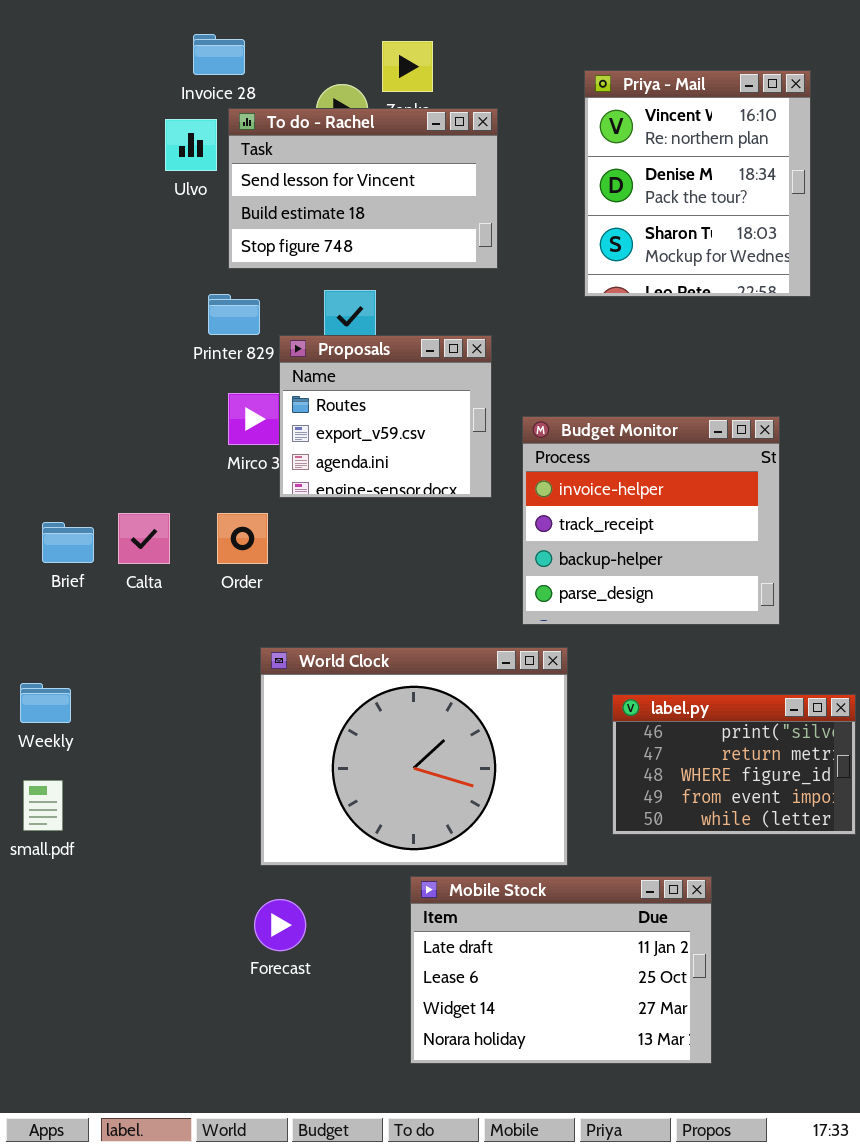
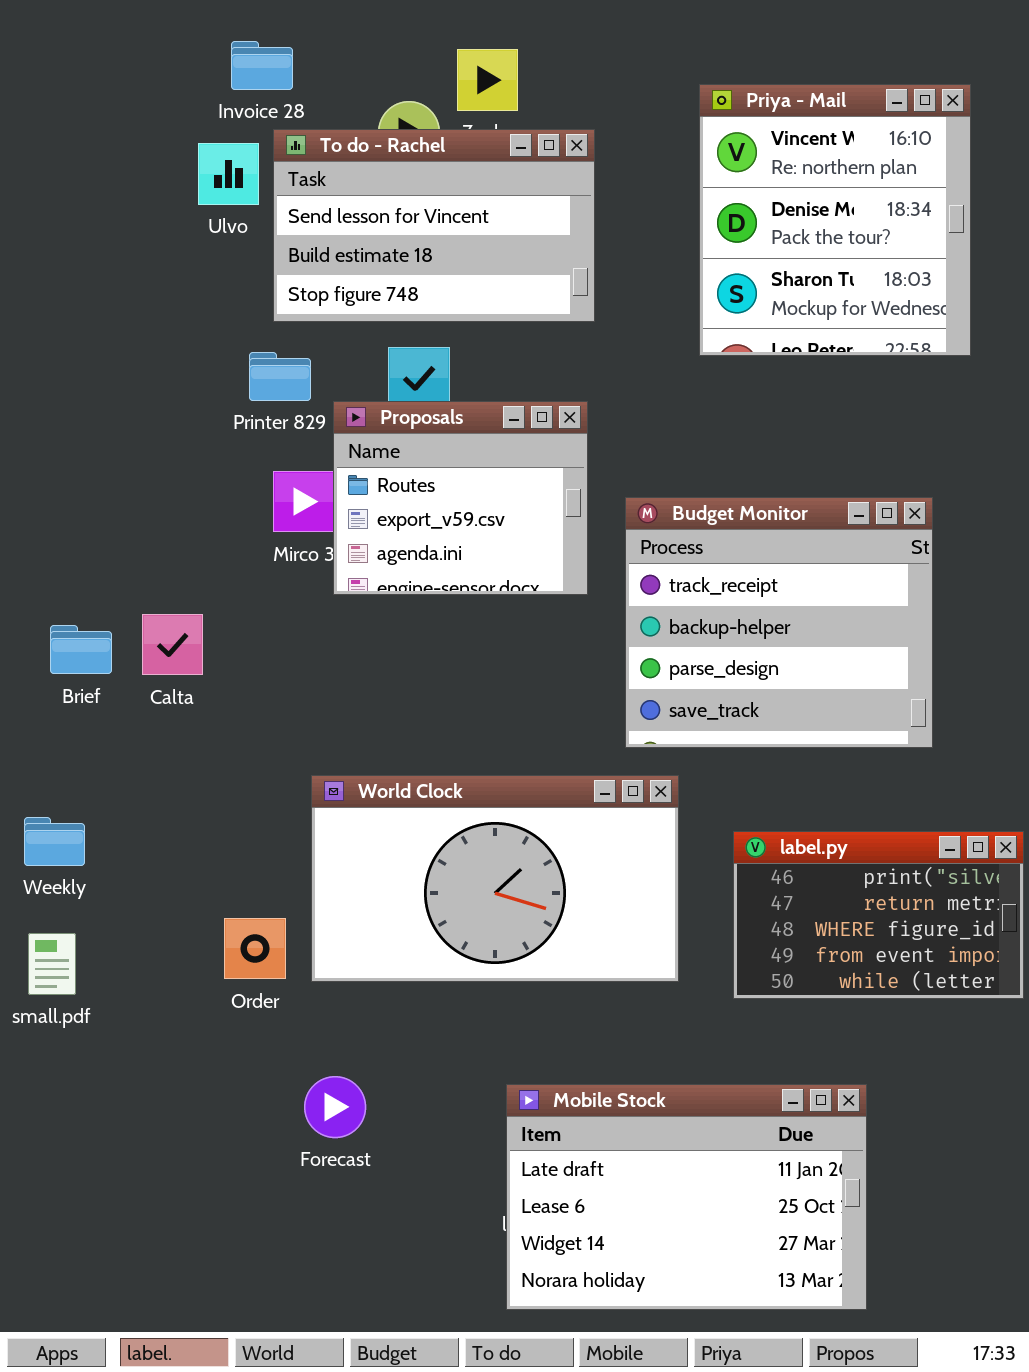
Budget Monitor: [522,416,780,625] -> [625,497,933,748], scrolled down 1 row
Order: [217,513,268,564] -> [224,918,286,979], moved
World Clock: [260,647,568,866] -> [311,775,679,982], resized
Mobile Stock: [410,876,712,1064] -> [506,1084,867,1310], moved

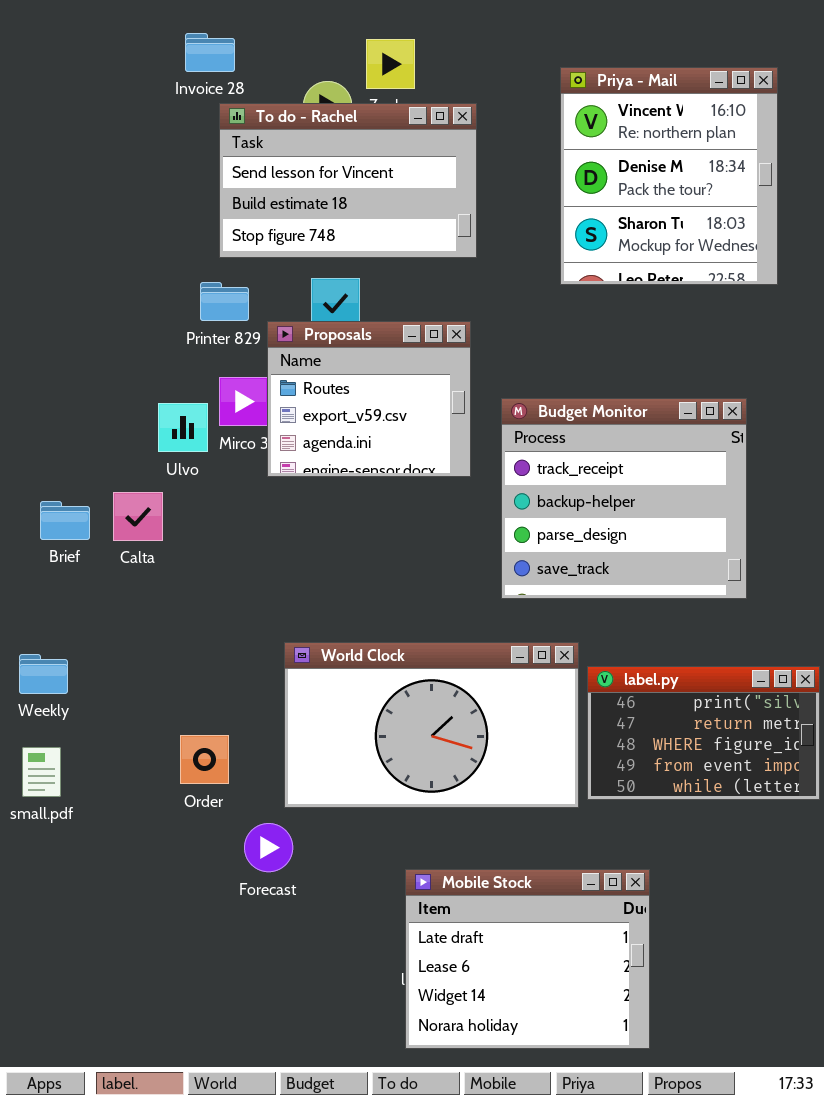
Ulvo: [198,143,259,205] -> [158,403,208,452], moved
World Clock: [311,775,679,982] -> [284,642,579,808], moved
Forecast: [304,1076,366,1138] -> [244,823,293,872], moved
Mobile Stock: [506,1084,867,1310] -> [405,869,650,1049], resized

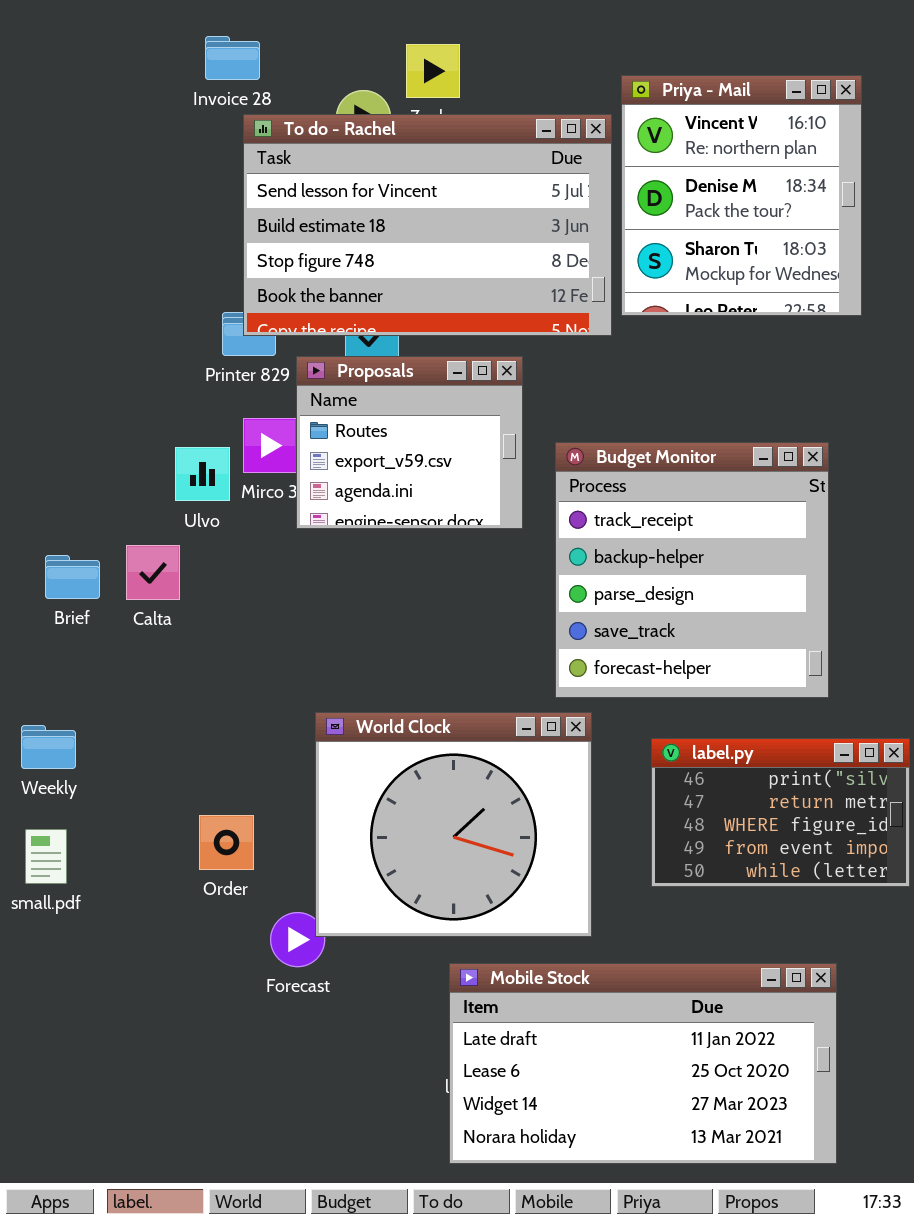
To do - Rachel: [219,103,477,258] -> [243,114,612,336], resized
Budget Monitor: [501,398,747,599] -> [555,442,829,698], resized
World Clock: [284,642,579,808] -> [315,712,592,937], resized
Mobile Stock: [405,869,650,1049] -> [449,963,837,1164], resized

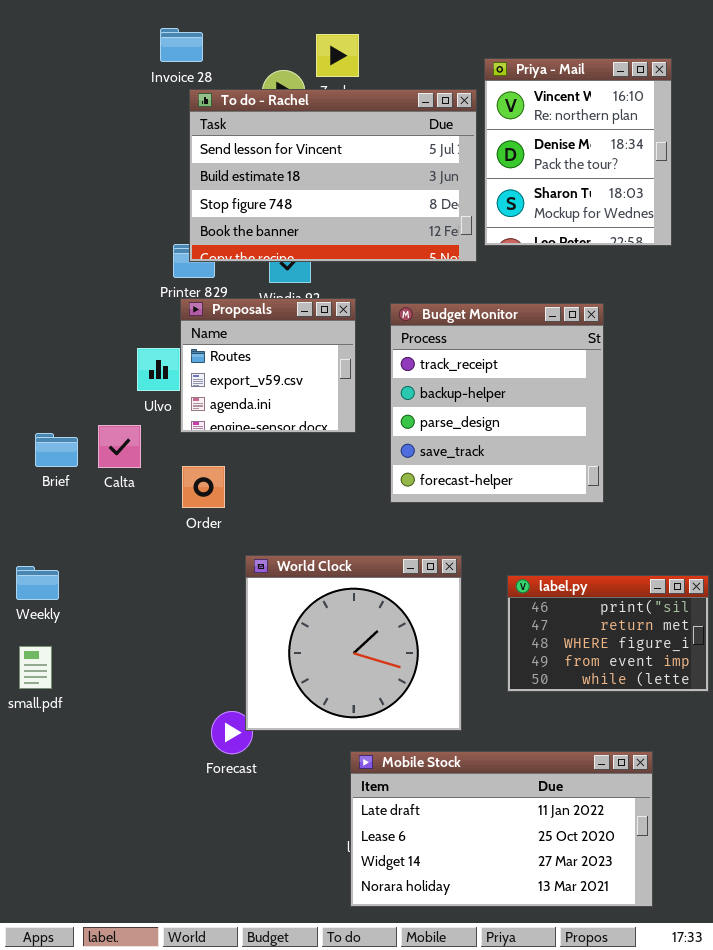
Proposals: [296,356,523,529] -> [180,298,356,433], moved
Budget Monitor: [555,442,829,698] -> [390,303,604,503], moved
Order: [199,815,254,870] -> [182,466,225,508], moved

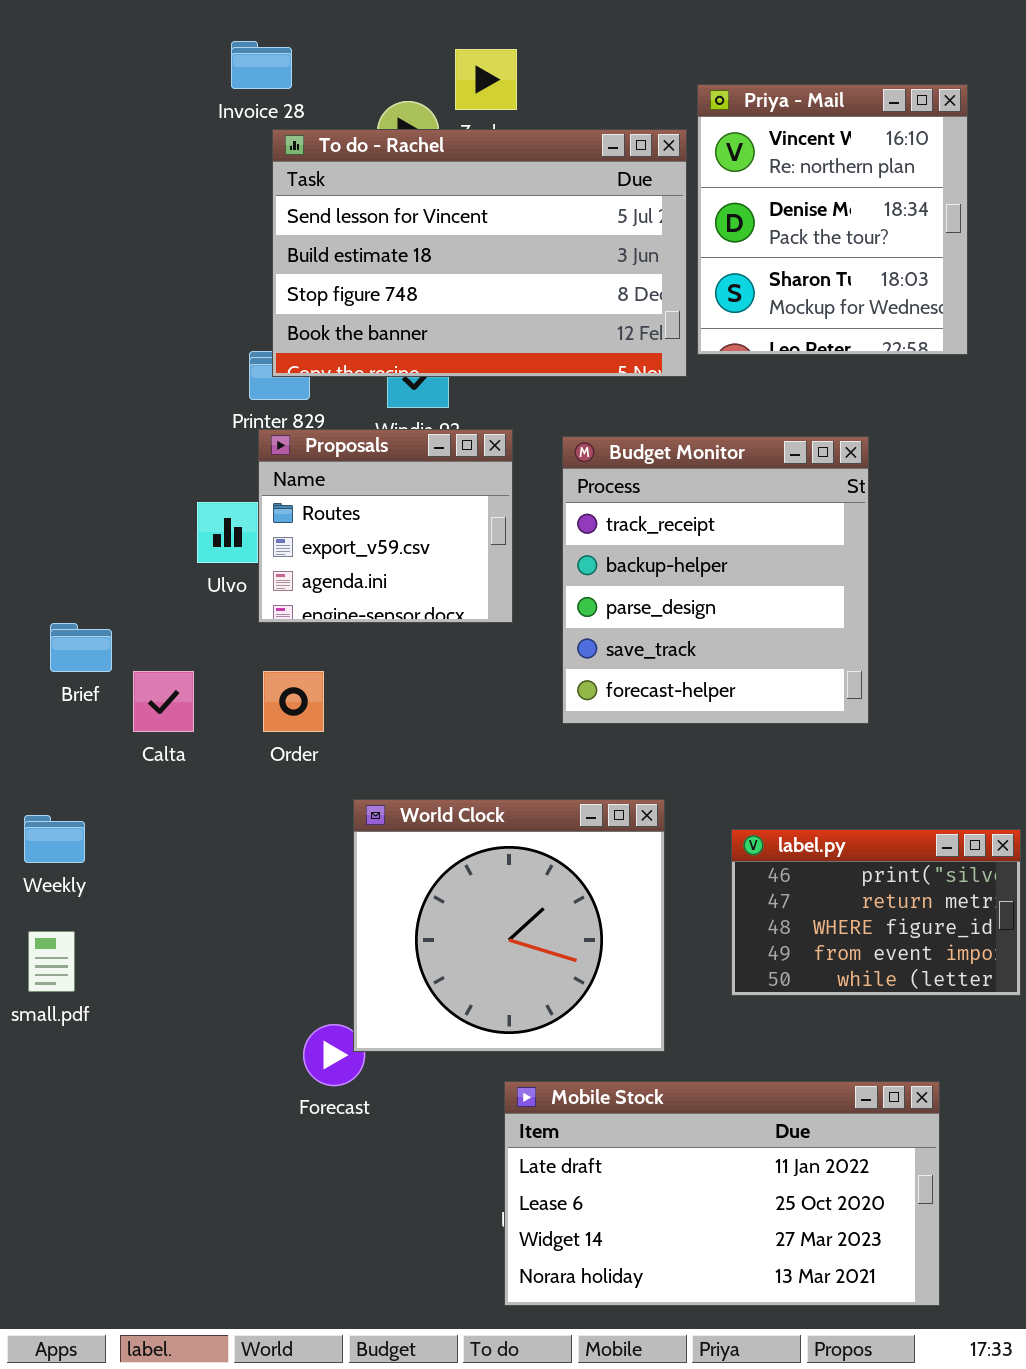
Calta: [98,425,141,468] -> [133,671,194,732], moved

